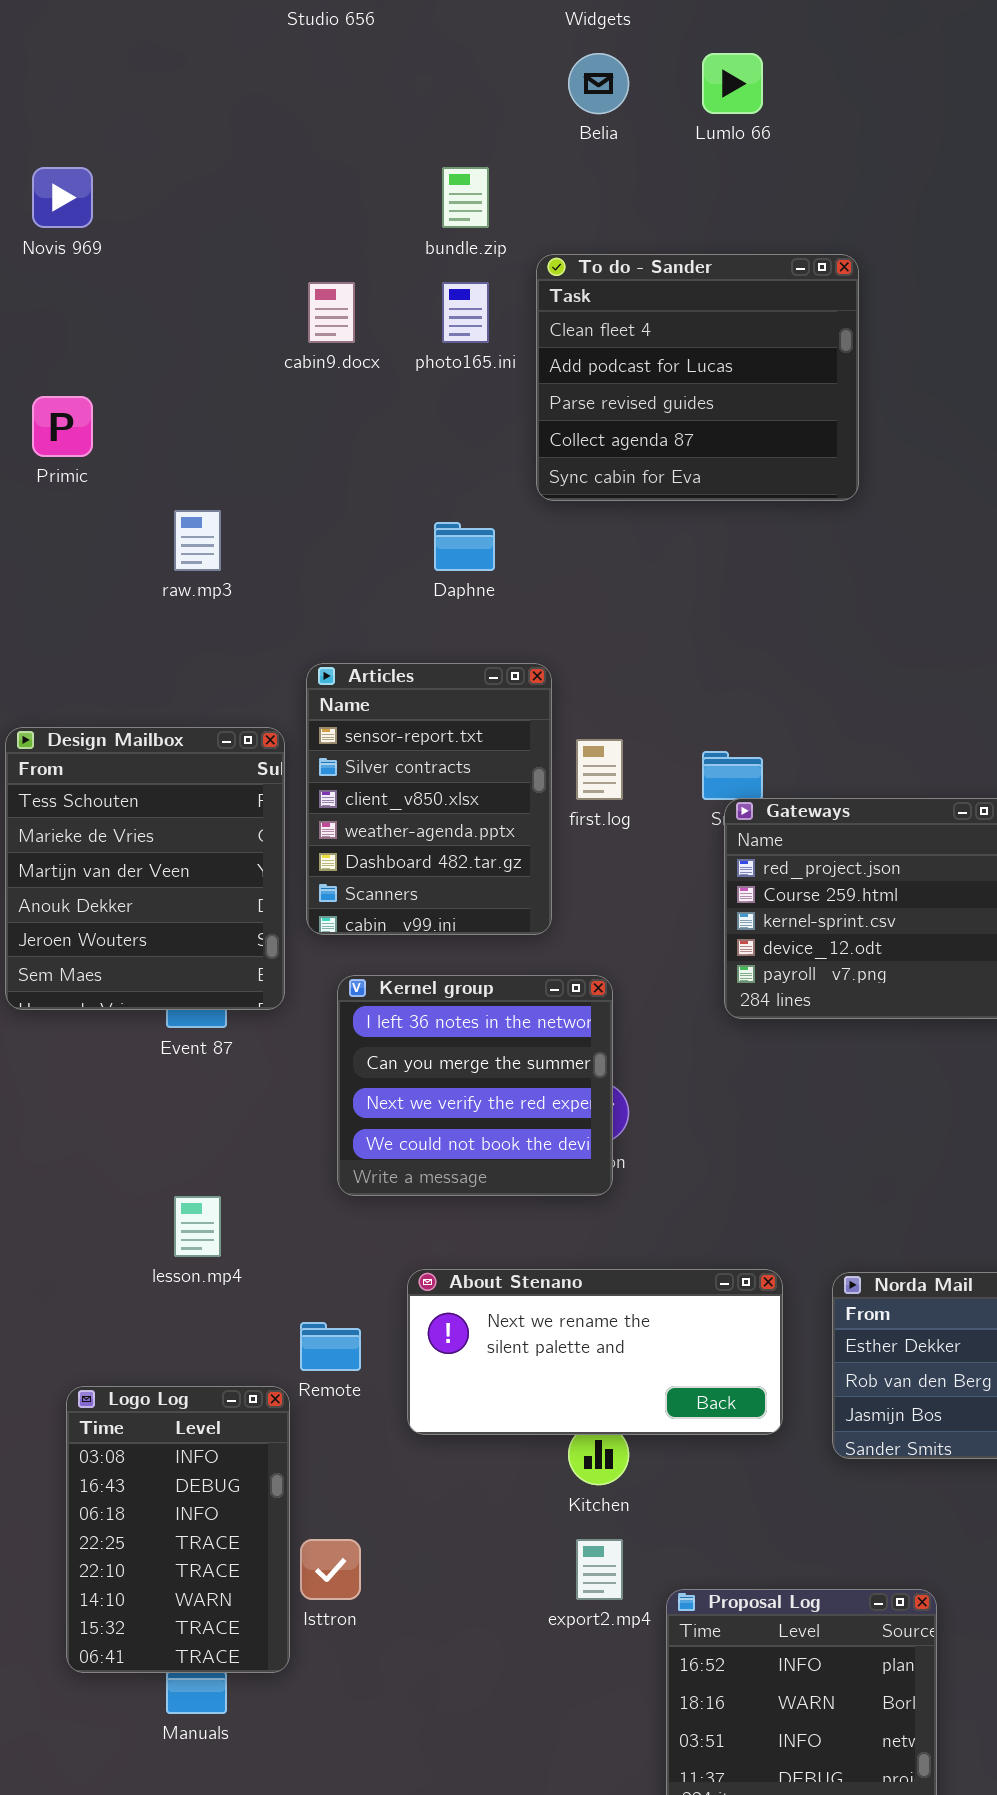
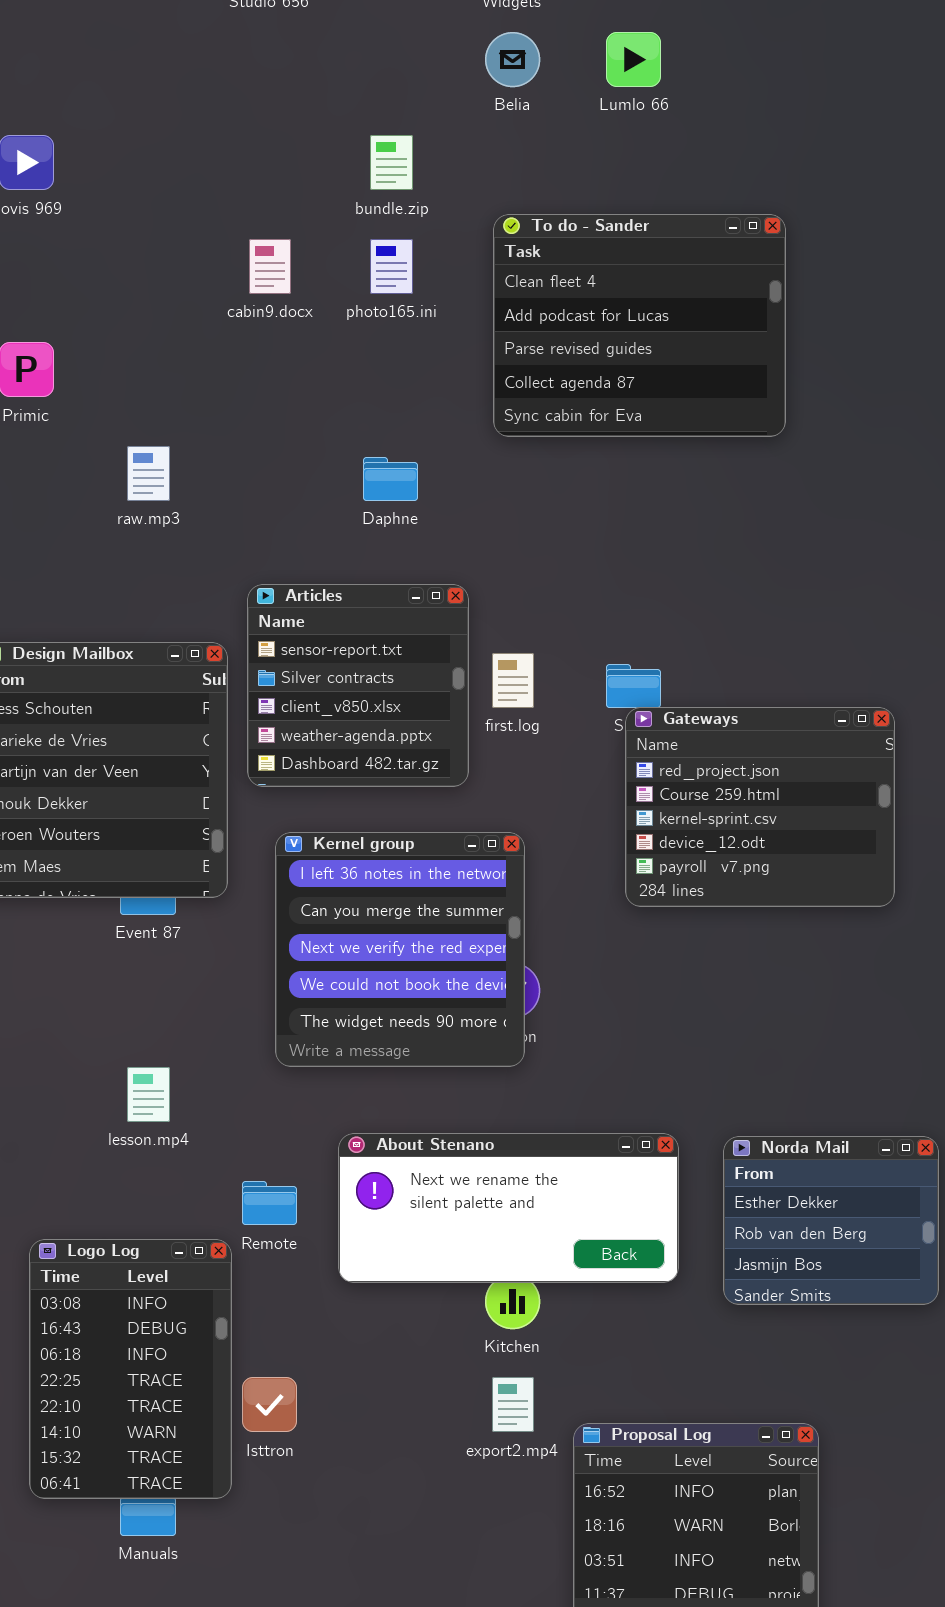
To do - Sander: [536,254,859,501] -> [493,214,786,437], moved
Articles: [306,663,552,935] -> [247,584,469,787], resized
Kernel group: [337,975,613,1196] -> [275,832,525,1067], resized

